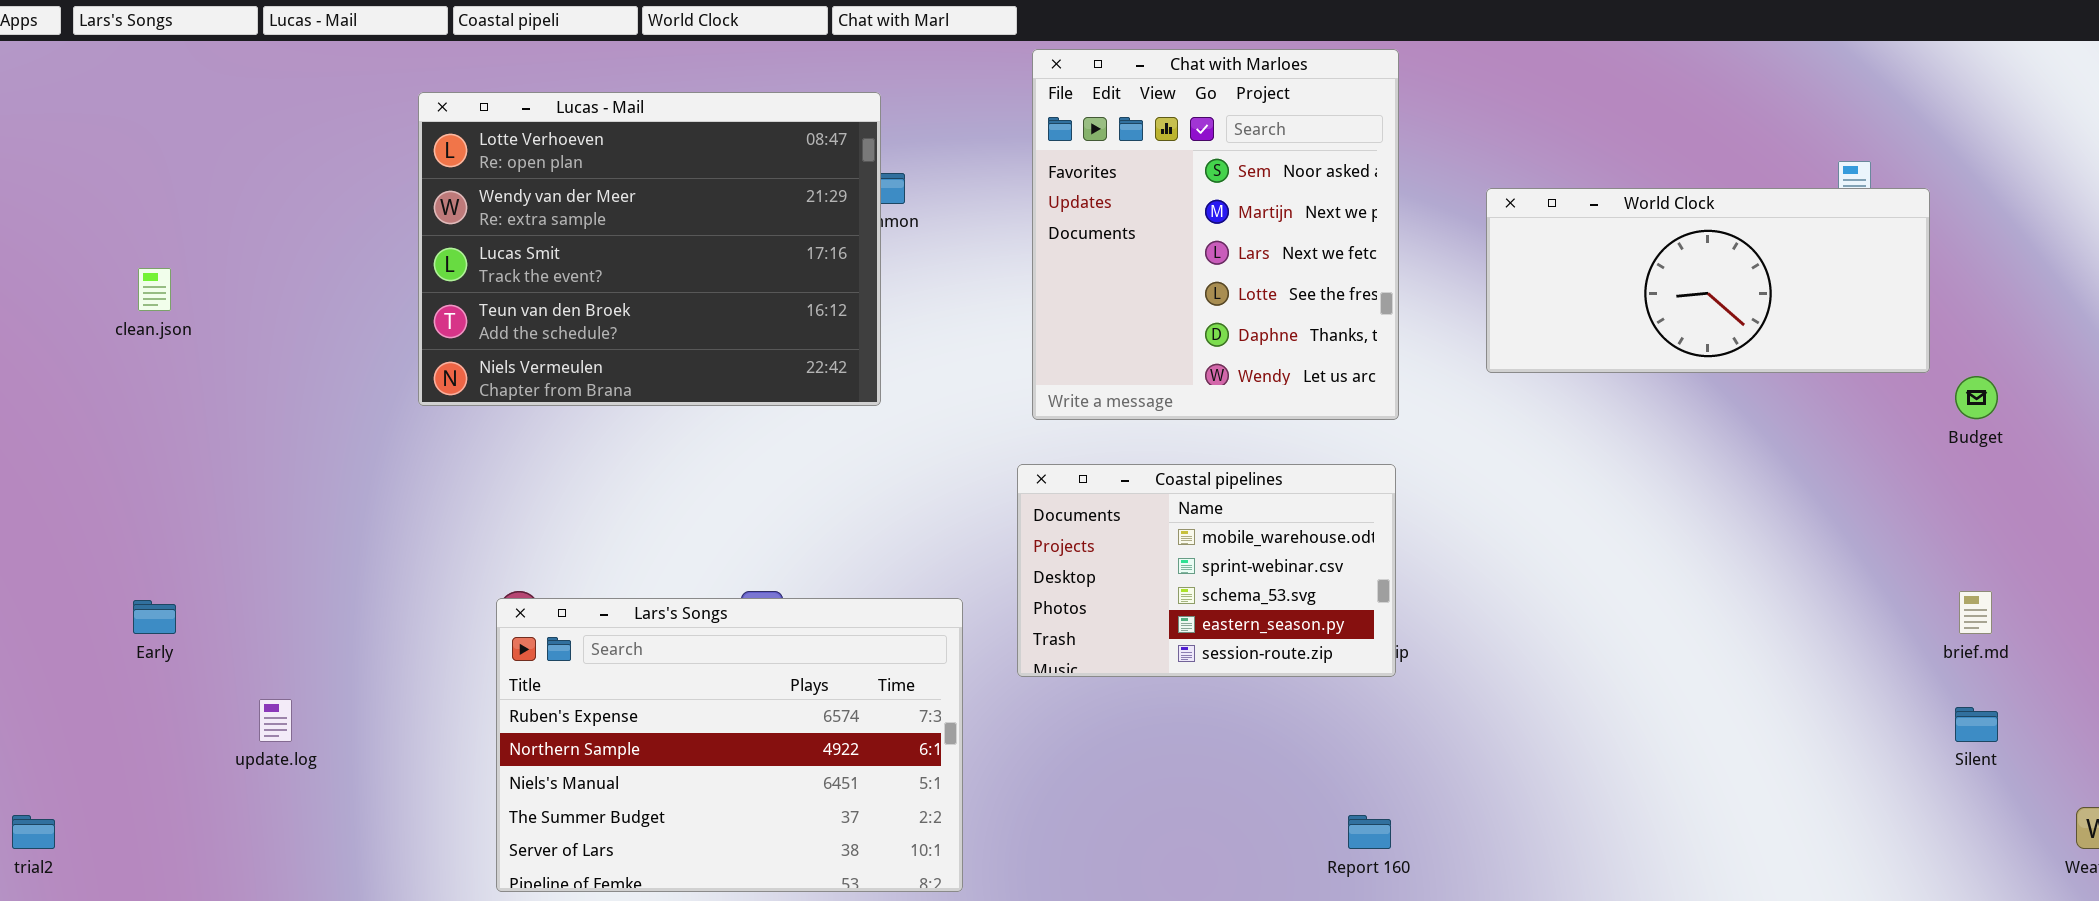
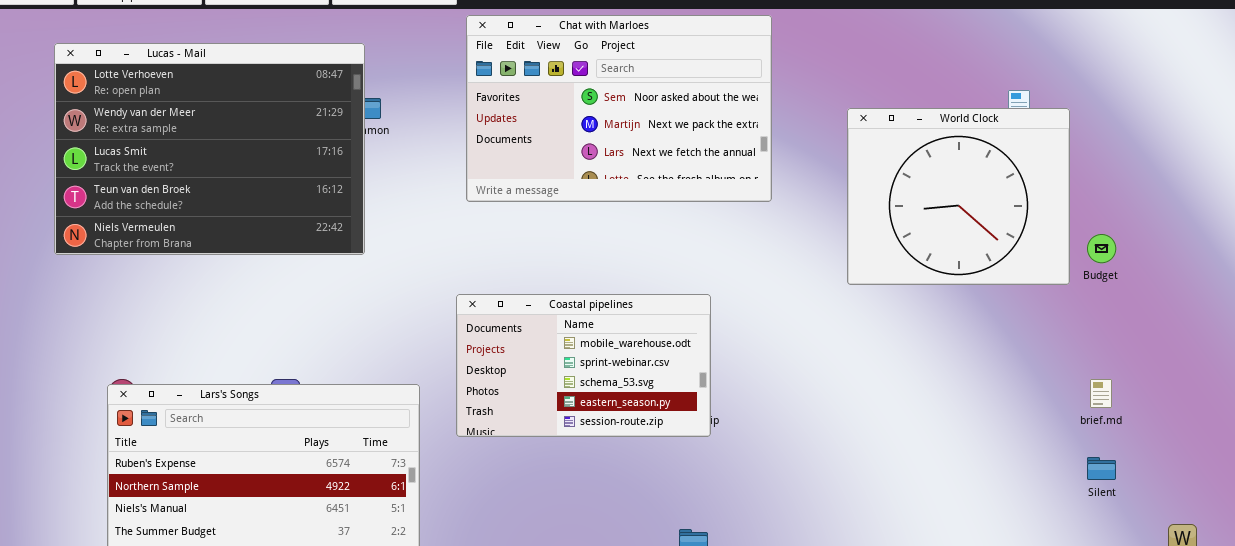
Chat with Marloes: [1032,49,1399,420] -> [466,15,772,202], resized
World Clock: [1486,188,1930,373] -> [847,108,1070,285], resized

